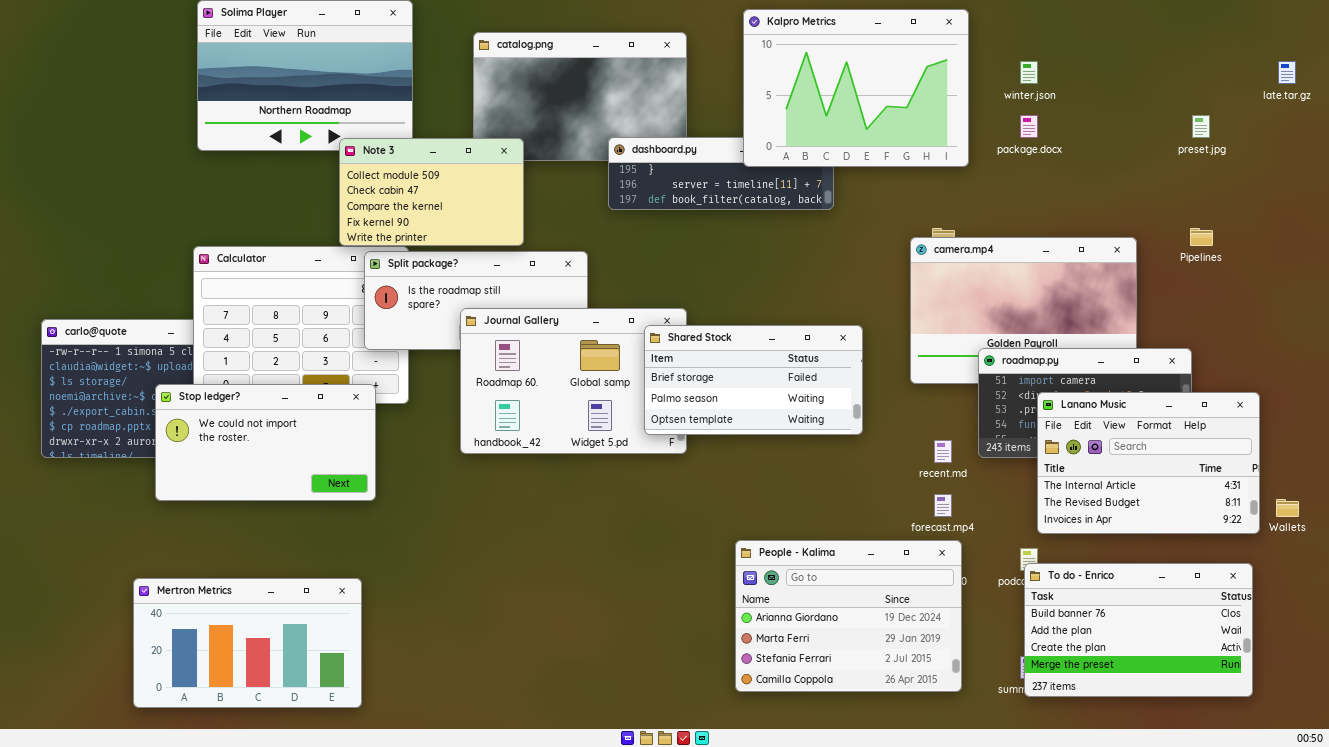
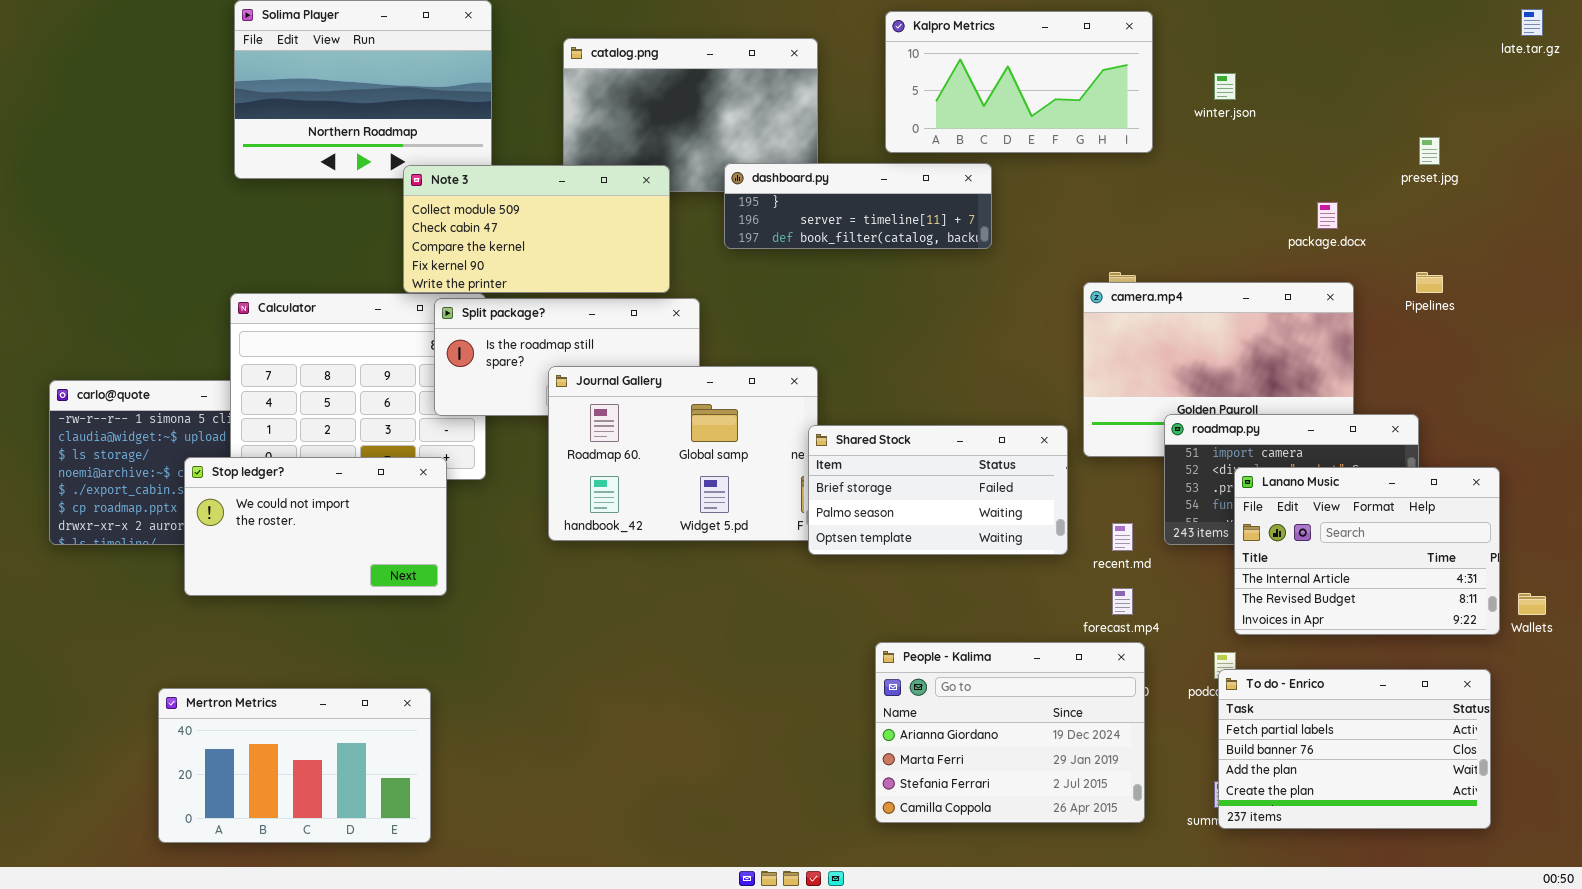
Kalpro Metrics: [743,9,969,167] -> [885,11,1153,153], resized
late.tar.gz: [1278,61,1296,84] -> [1521,9,1543,36], moved
package.docx: [1020,115,1038,138] -> [1317,202,1338,229], moved
Note 3: [339,138,524,246] -> [403,165,670,293], resized
Shared Stock: [644,325,863,435] -> [808,425,1068,555], moved
To do - Enrico: [1024,563,1253,697] -> [1218,669,1491,829], scrolled up 1 row

